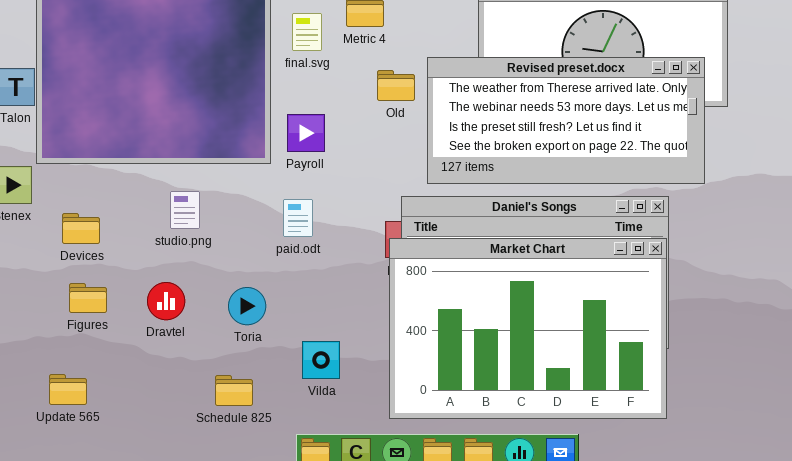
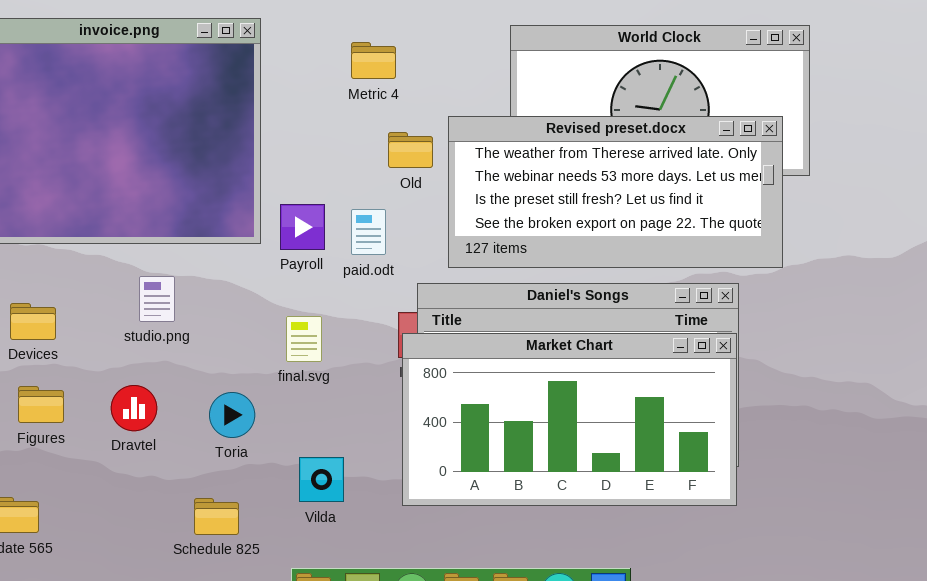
final.svg: [292,13,322,51] -> [286,316,322,362], moved
Payroll: [287,114,325,152] -> [280,204,325,250], moved
paid.odt: [283,199,313,237] -> [351,209,386,255], moved
Market Chart: [389,238,667,419] -> [402,333,737,506], resized

